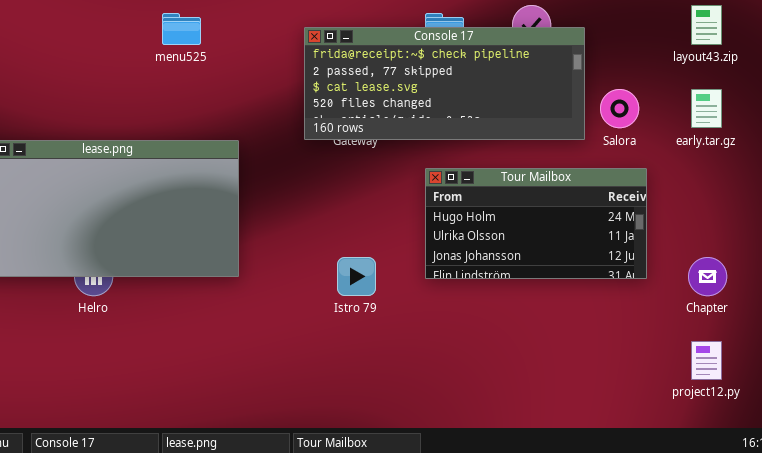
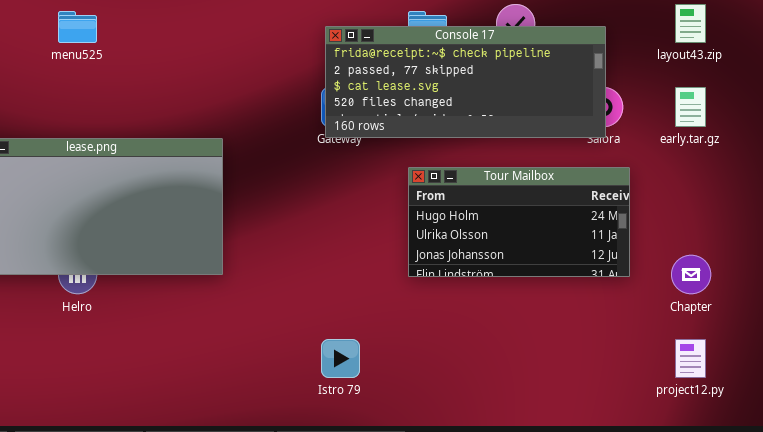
menu525: [162,13,201,45] -> [58,11,97,43], moved
Console 17: [304,27,585,140] -> [325,26,606,138], moved
Istro 79: [337,257,376,296] -> [321,339,360,378], moved

